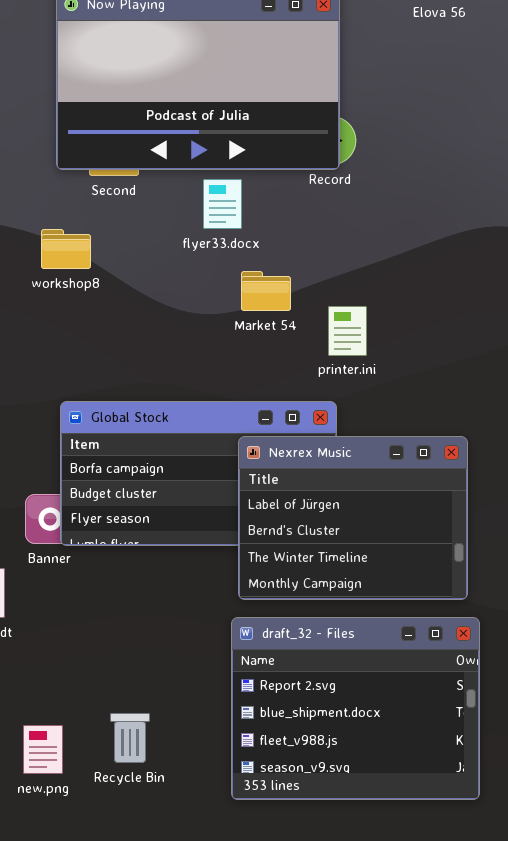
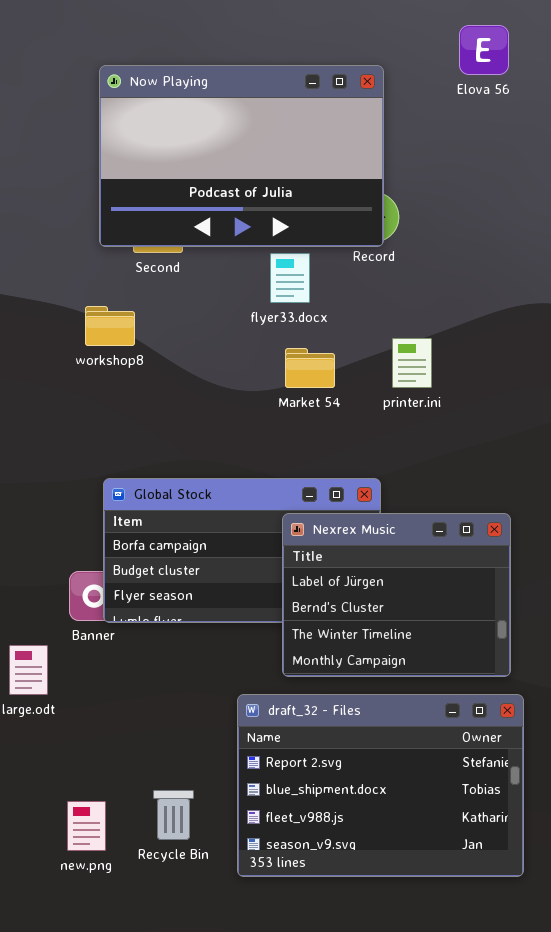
flyer33.docx: [203,179,242,229] -> [270,253,310,303], moved
printer.ini: [328,306,367,356] -> [392,338,432,388], moved
draft_32 - Files: [231,617,480,800] -> [237,694,524,877], resized

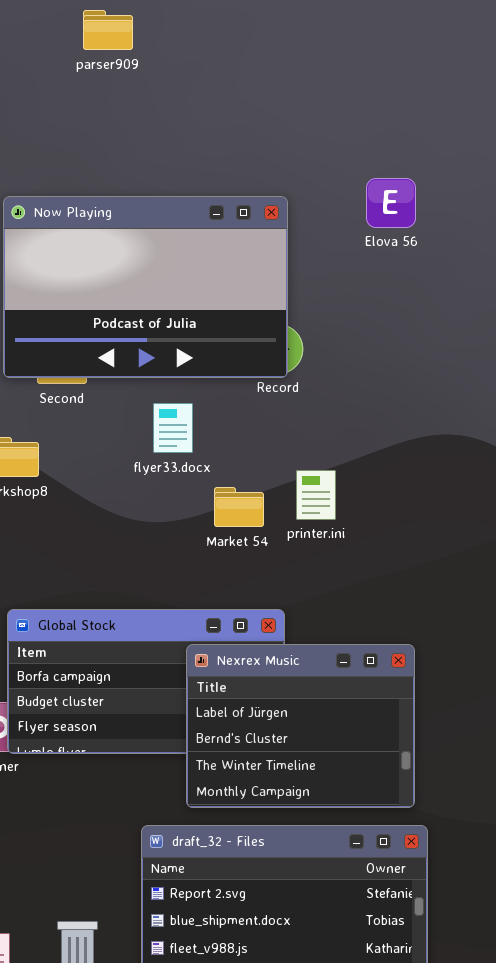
Elova 56: [459,25,509,75] -> [366,178,416,228], moved
flyer33.docx: [270,253,310,303] -> [153,403,193,453], moved
Market 54: [285,348,335,388] -> [214,487,264,527], moved

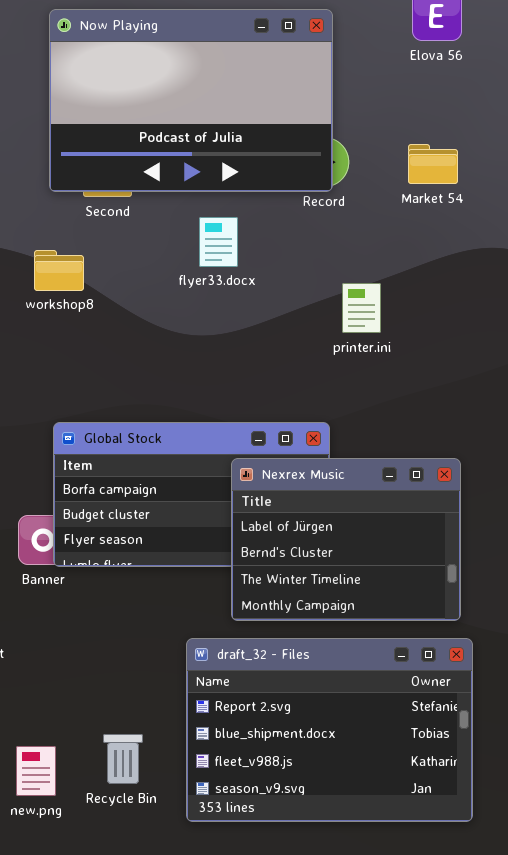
Market 54: [214,487,264,527] -> [408,144,458,184], moved

